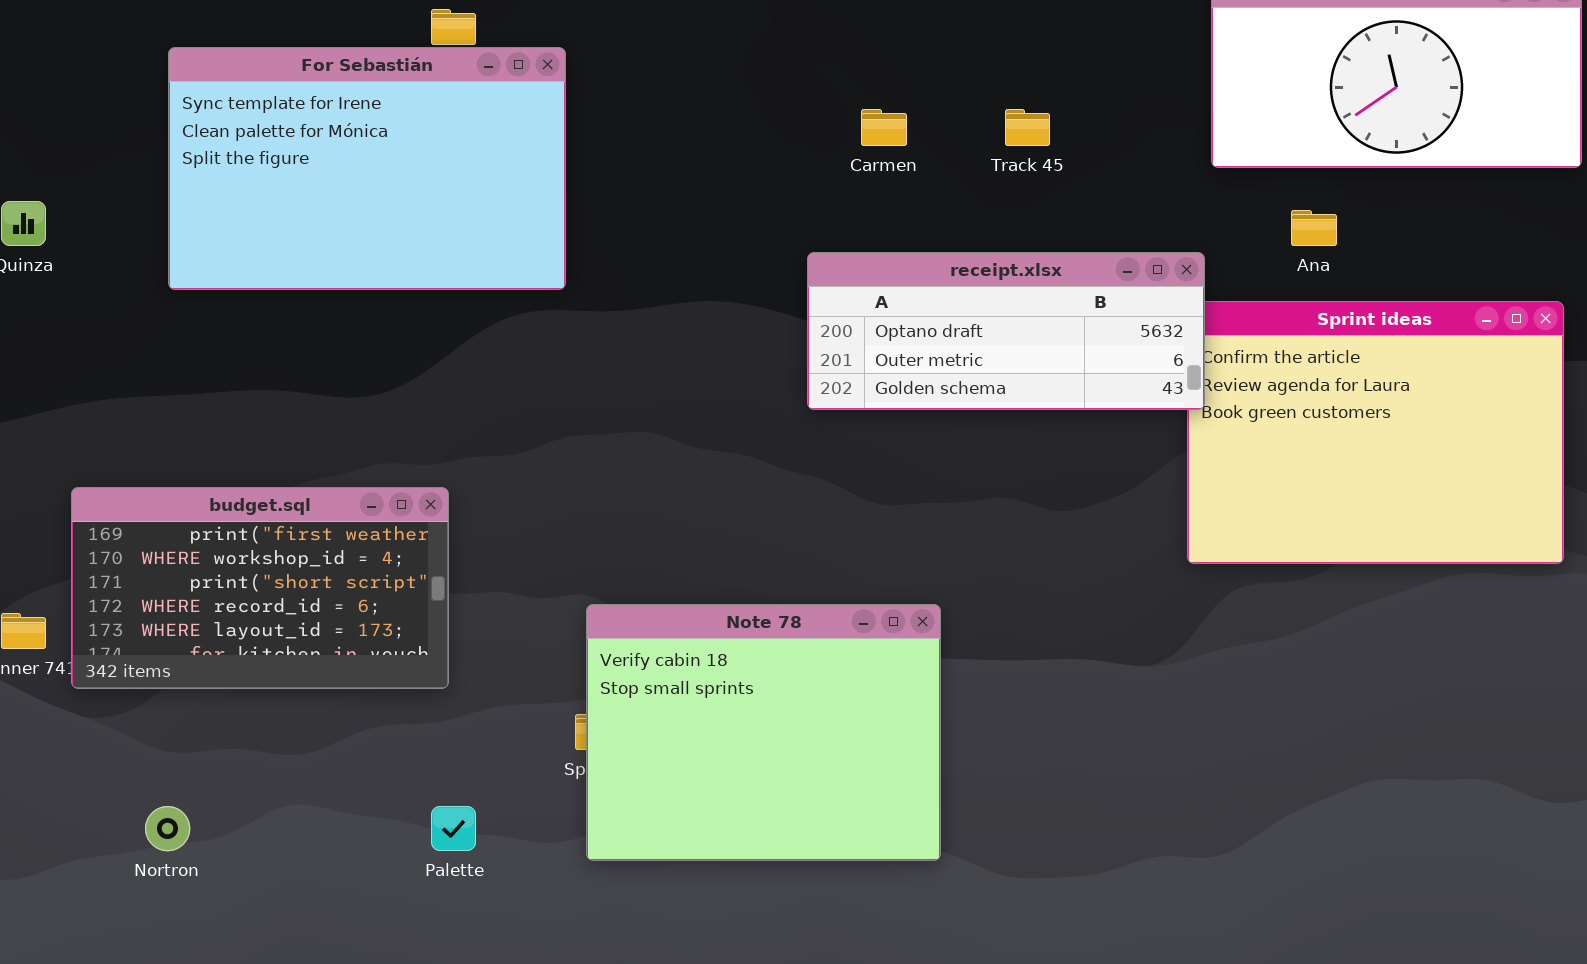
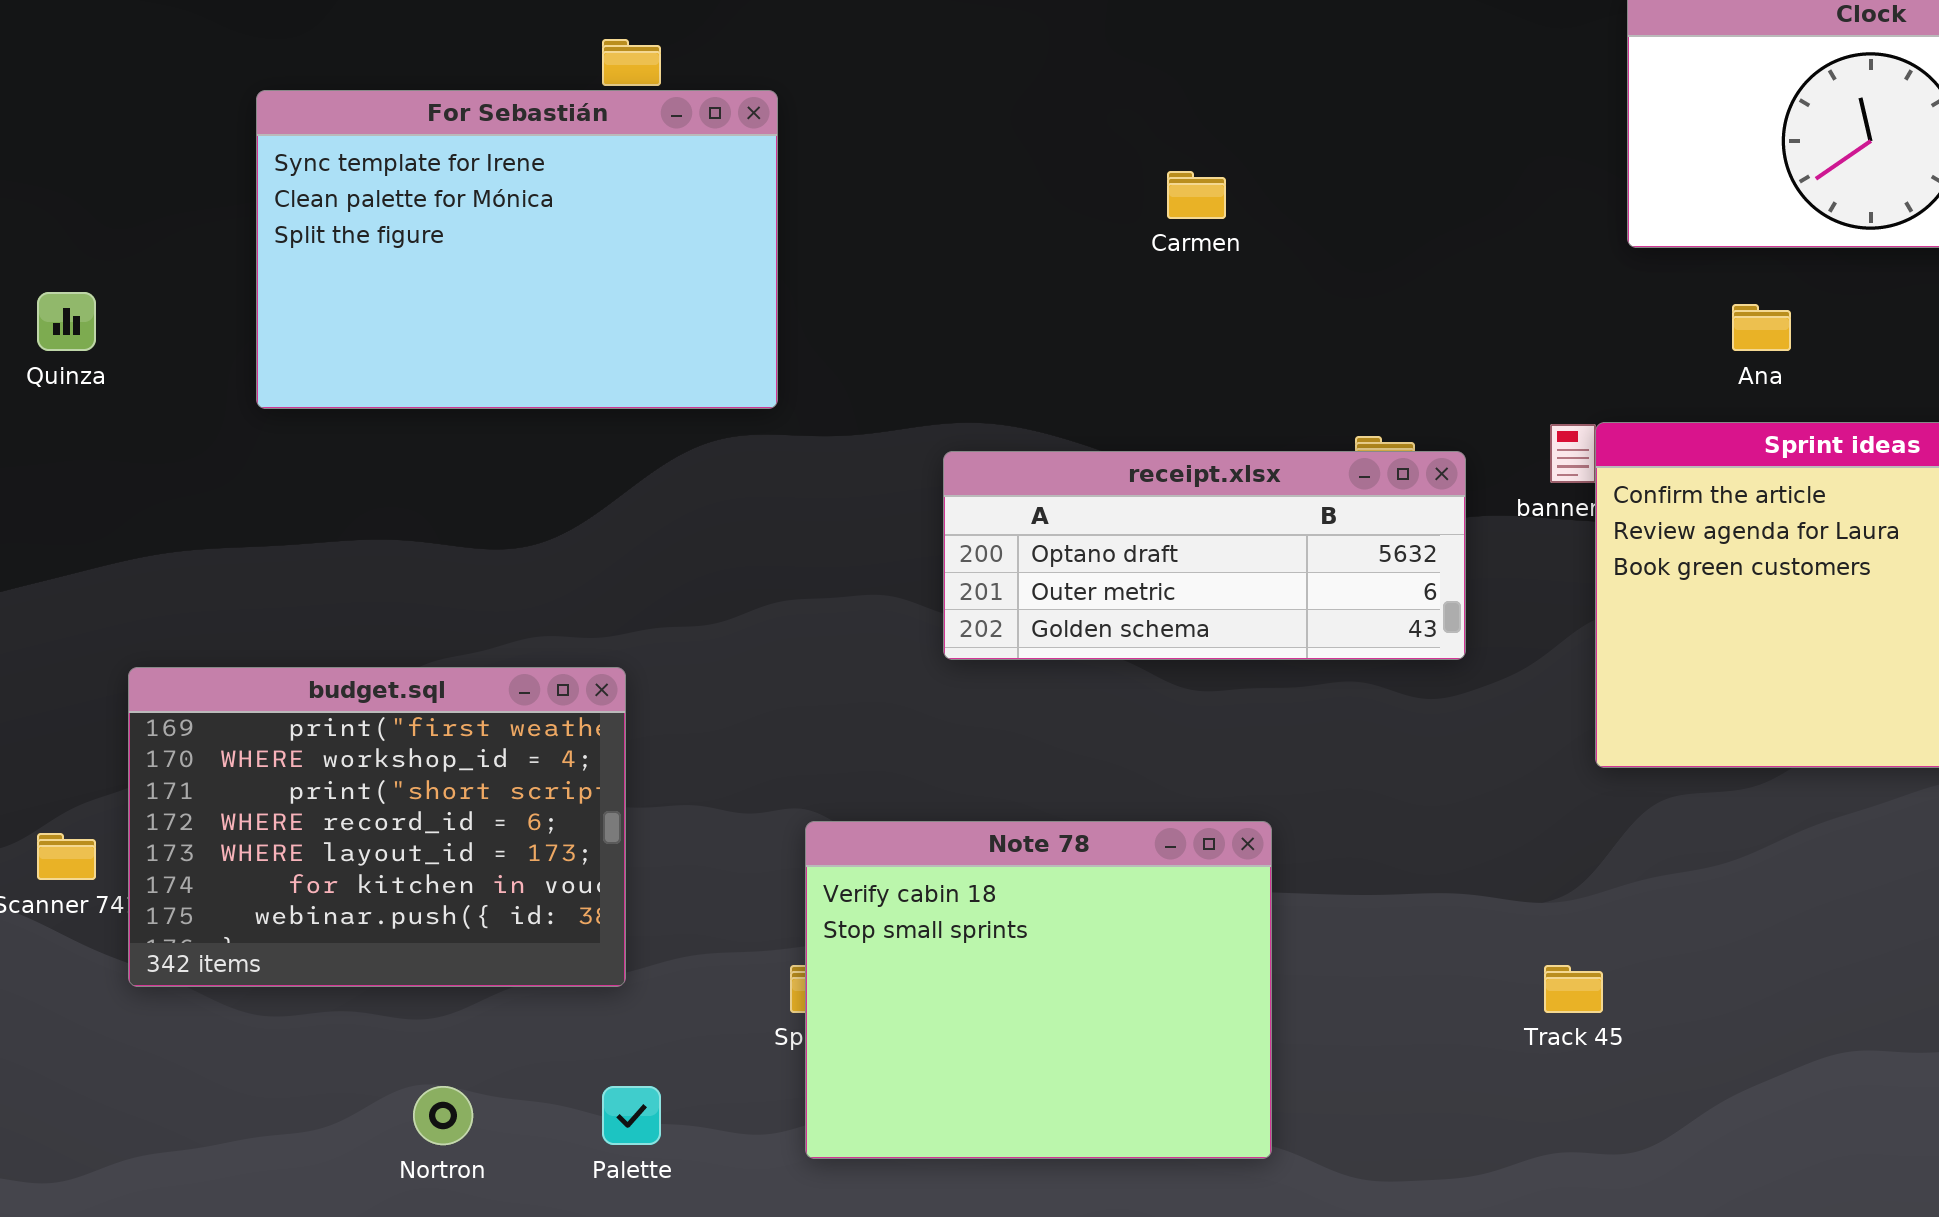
Track 45: [1005,109,1050,146] -> [1544,965,1603,1013], moved
receipt.xlsx: [807,252,1205,410] -> [943,451,1466,660], moved
budget.sql: [71,487,449,689] -> [128,667,626,987], resized
Nortron: [145,806,190,851] -> [413,1086,473,1145], moved

